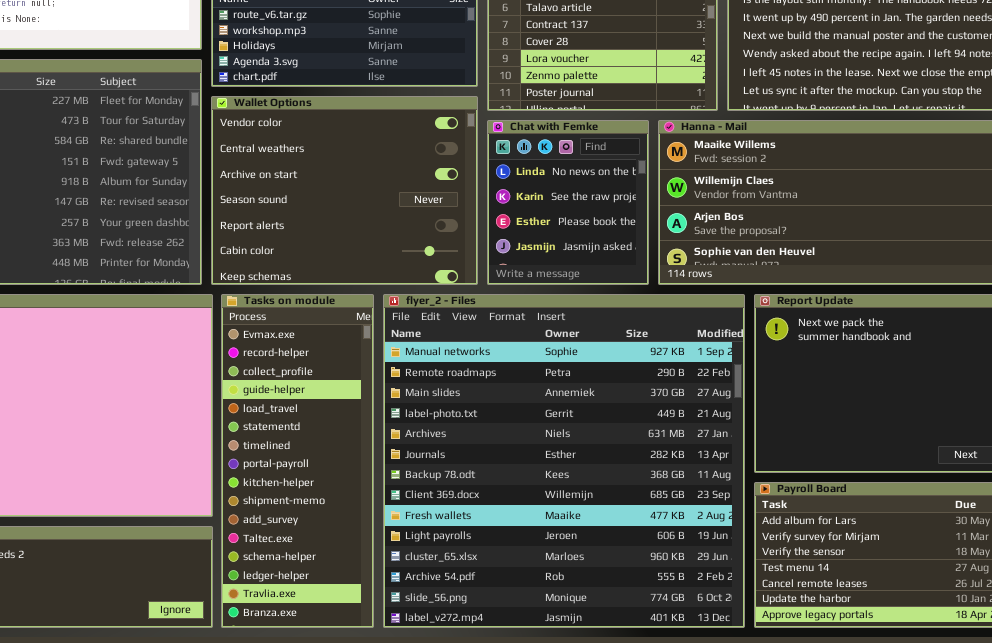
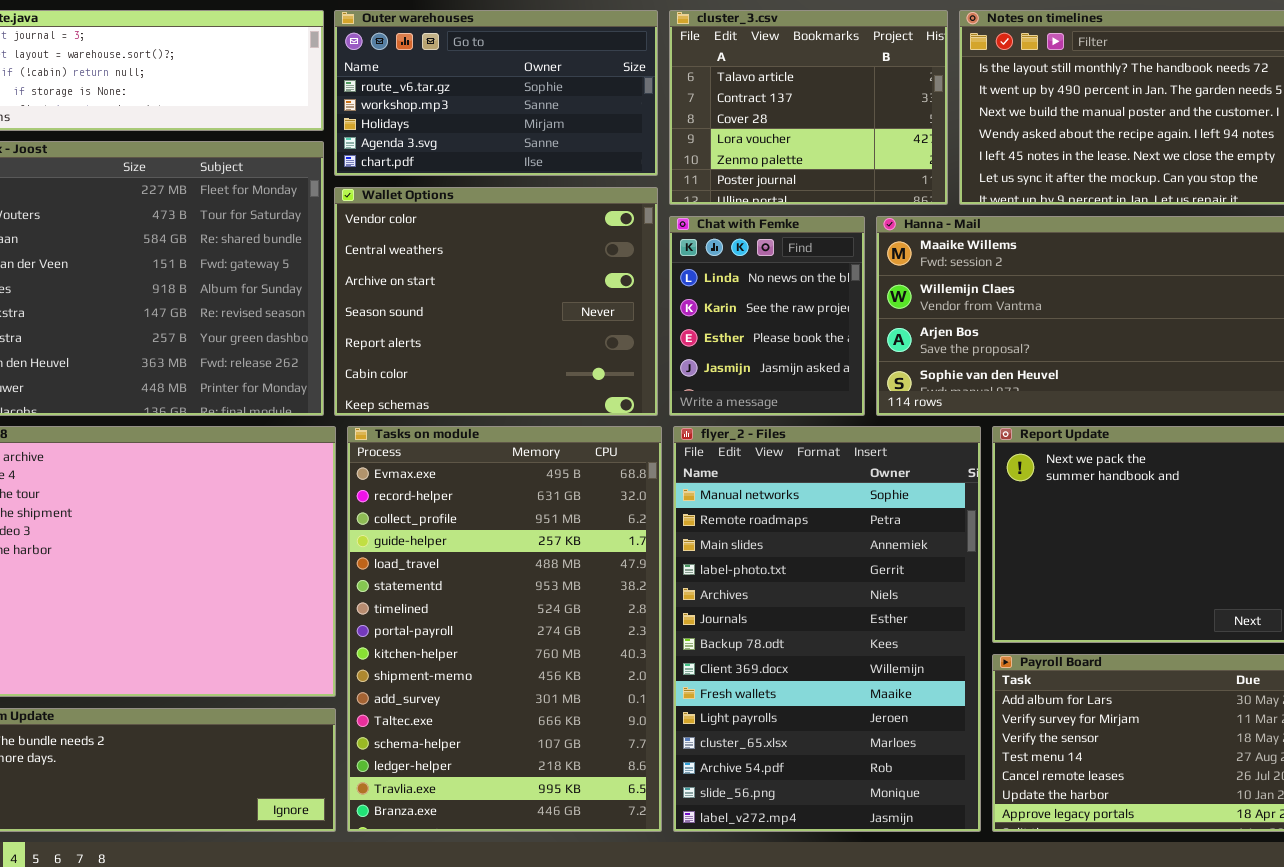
Tasks on module: [221,294,374,628] -> [347,426,662,832], resized
flyer_2 - Files: [383,294,745,628] -> [673,426,981,832], resized

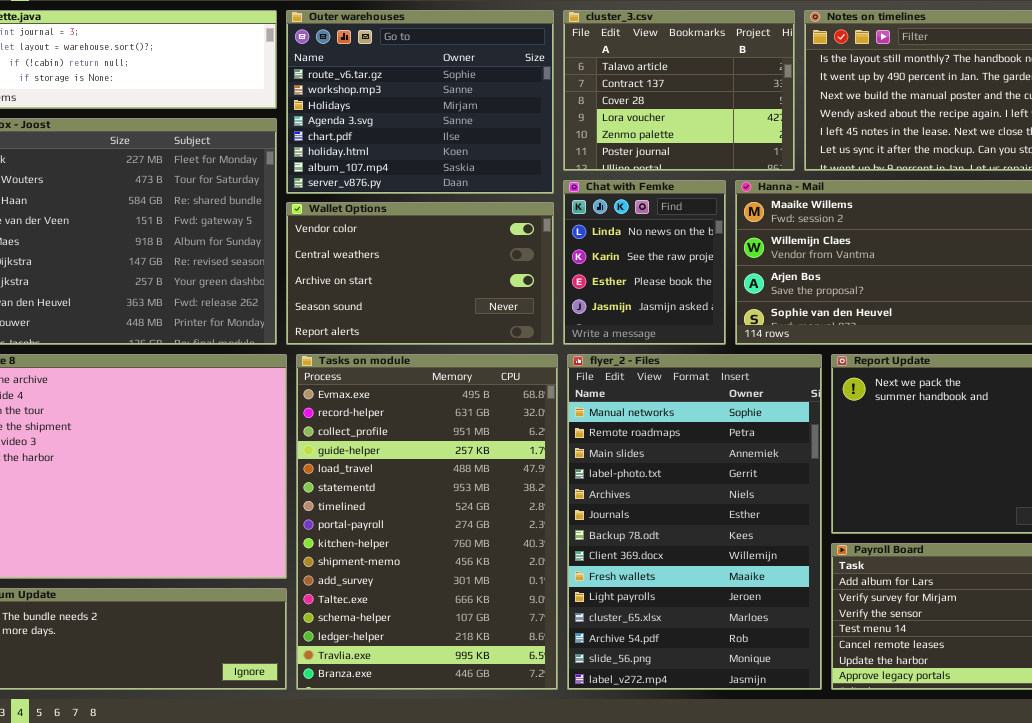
Outer warehouses: [334,10,658,176] -> [286,10,554,194], resized
Wallet Options: [334,187,658,416] -> [286,202,554,345], resized

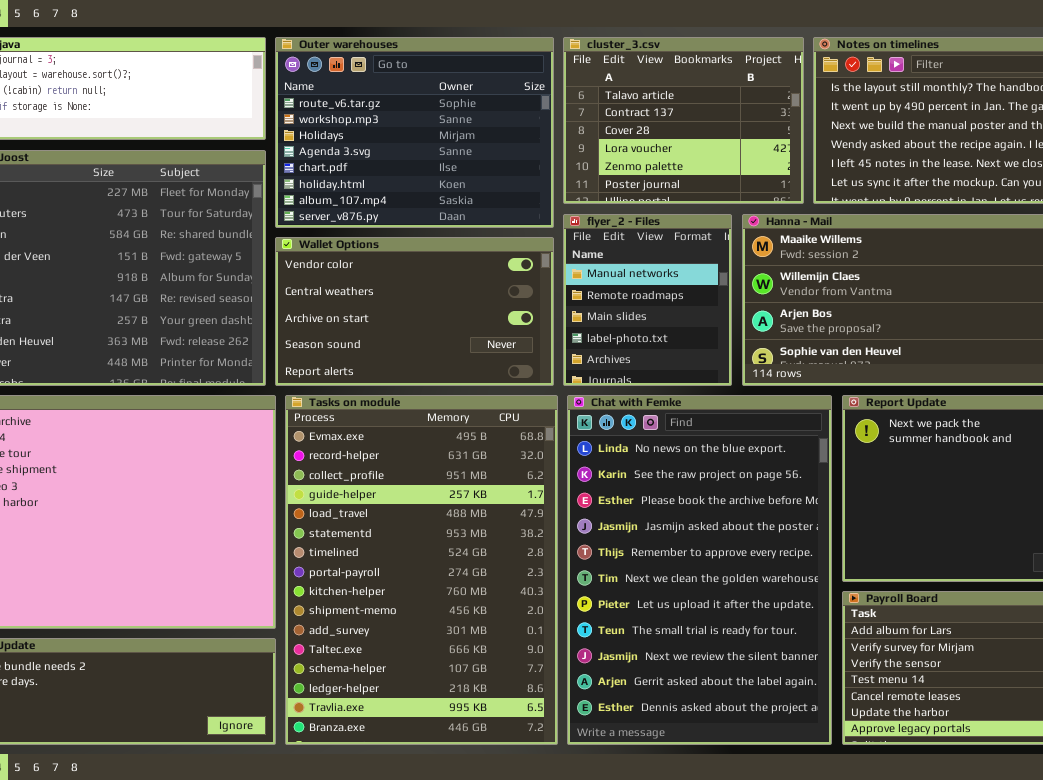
Chat with Femke: [563,180,726,345] -> [567,395,832,745], moved, resized
flyer_2 - Files: [567,354,822,690] -> [563,214,732,386], moved, resized

